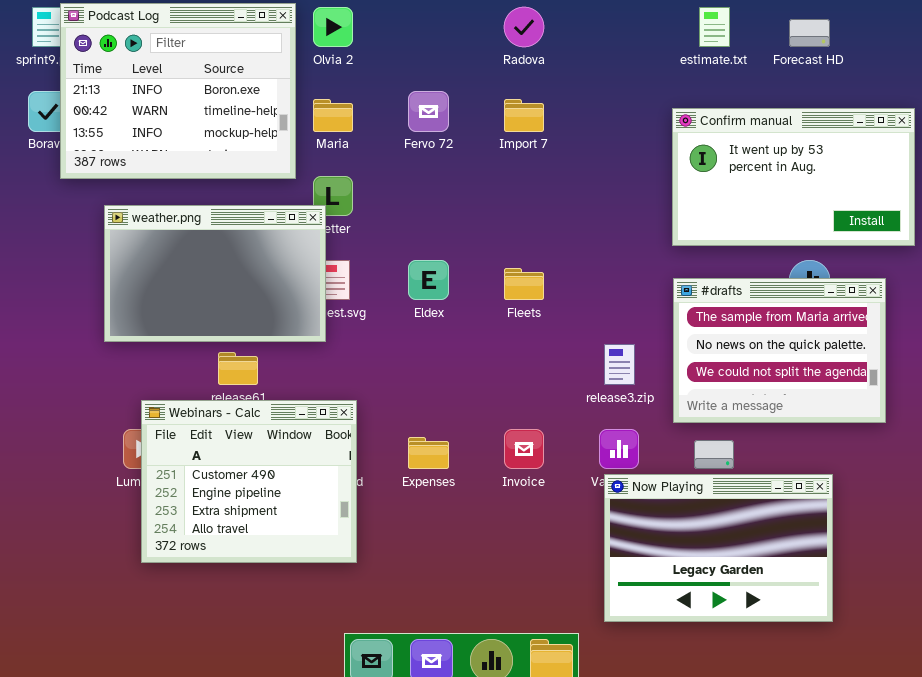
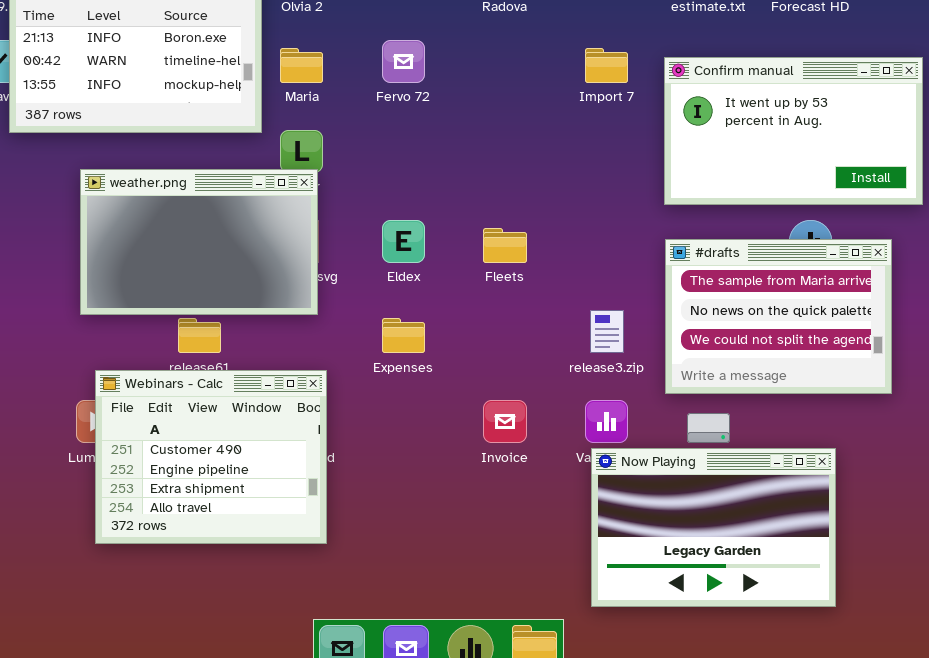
Import 7: [504,99,544,132] -> [585,48,628,83], moved
weather.png: [104,205,326,342] -> [80,169,318,315], moved
Expenses: [408,437,449,469] -> [382,318,425,353], moved

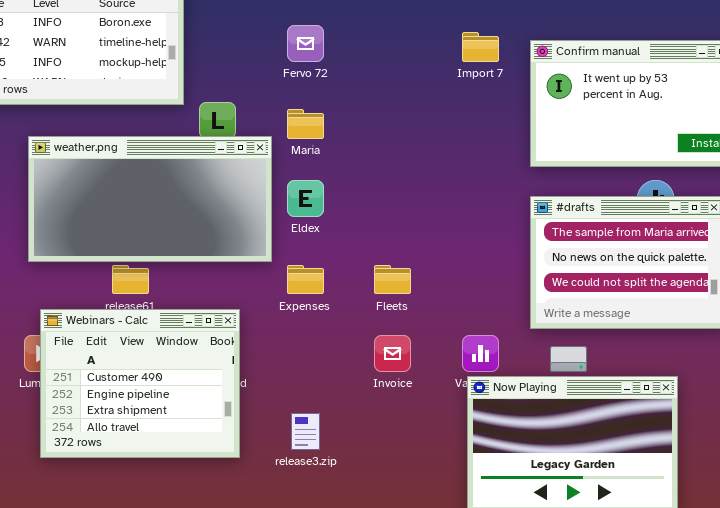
Maria: [280,48,323,83] -> [287,109,324,139], moved
weather.png: [80,169,318,315] -> [28,136,272,262], resized
Fleets: [483,228,527,263] -> [374,265,411,294], moved
release3.zip: [590,310,624,353] -> [291,413,320,450], moved

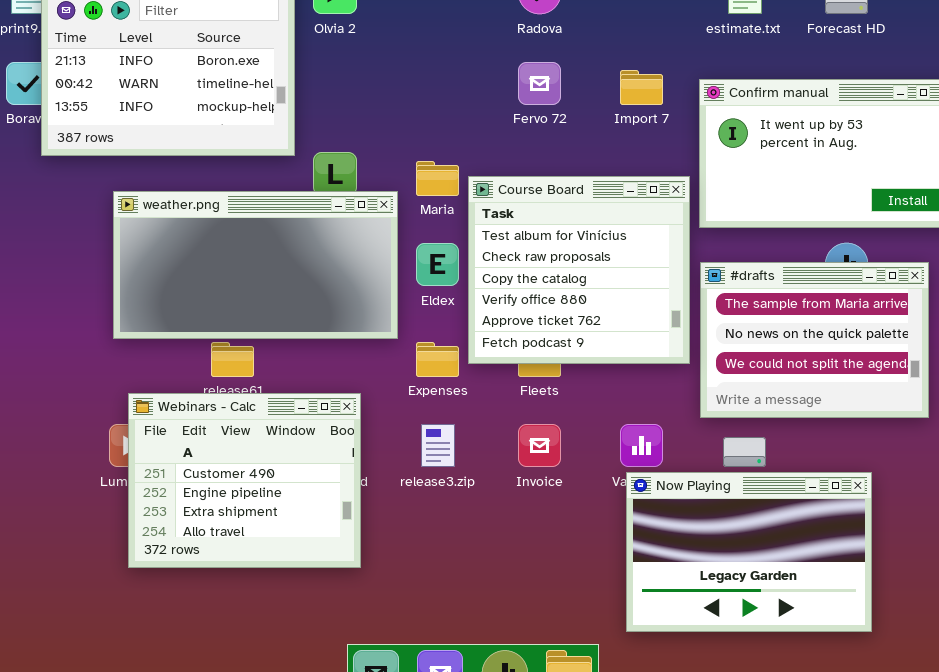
Fervo 72: [287,25,324,62] -> [518,62,561,105], moved
Course Board: none -> [468,176,690,364], opened
release3.zip: [291,413,320,450] -> [421,424,455,467], moved

